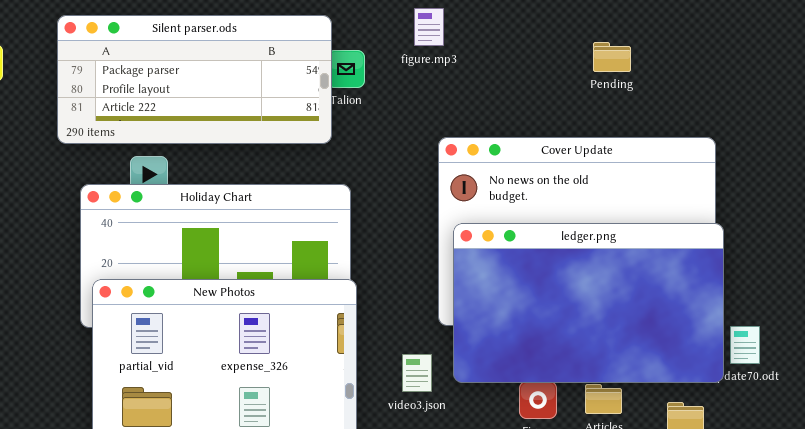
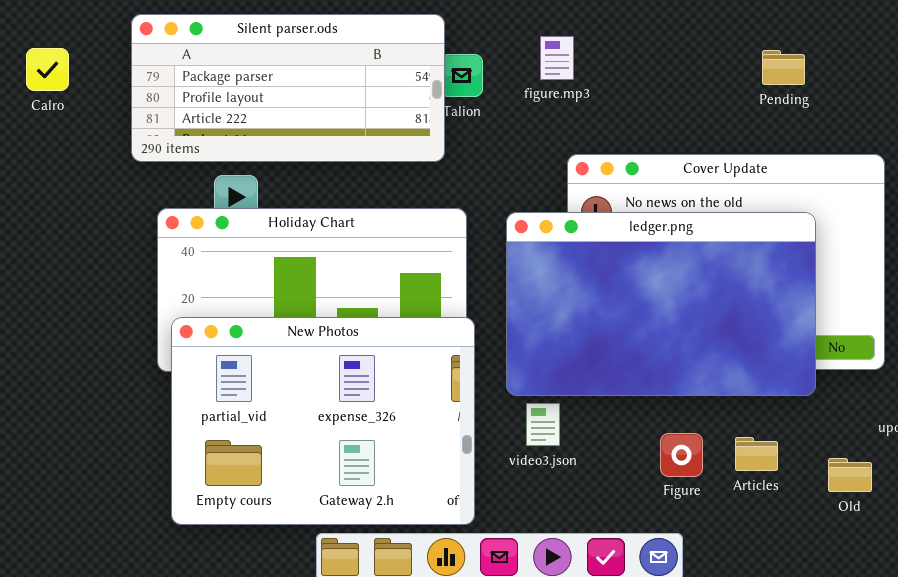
figure.mp3: [414,8,444,46] -> [540,36,574,80], moved
Pending: [593,42,631,72] -> [762,50,805,85], moved
ledger.png: [453,223,724,383] -> [506,212,816,396], moved

